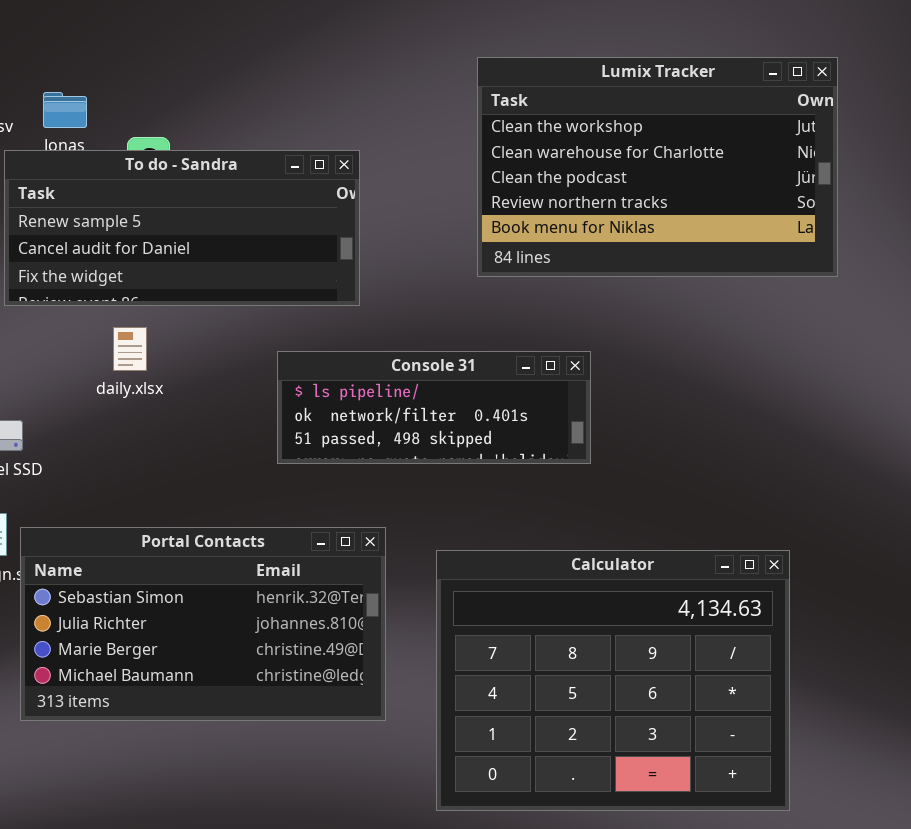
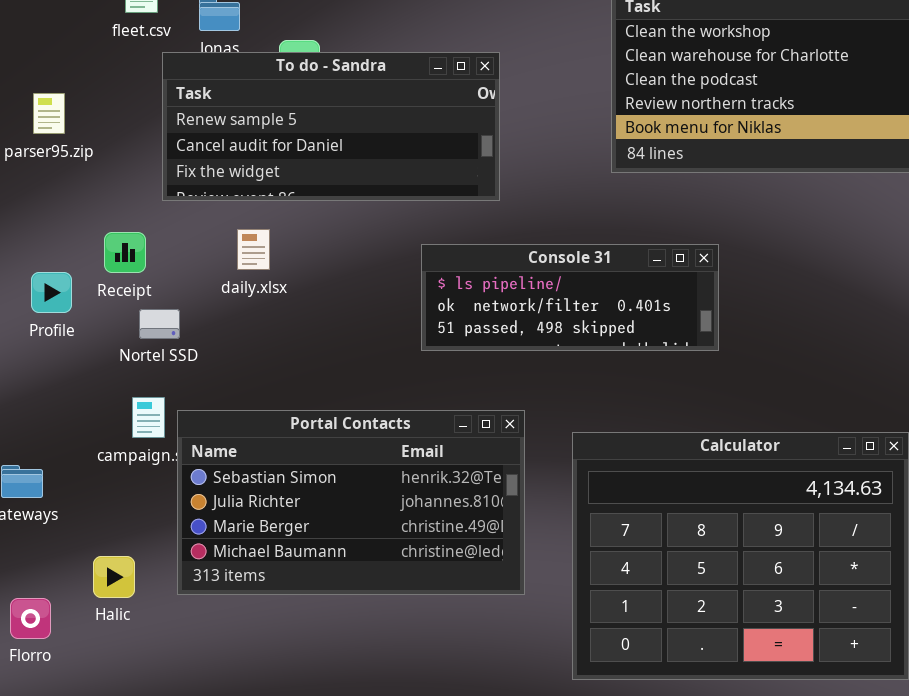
daily.xlsx: [113,327,147,371] -> [237,229,270,270], moved

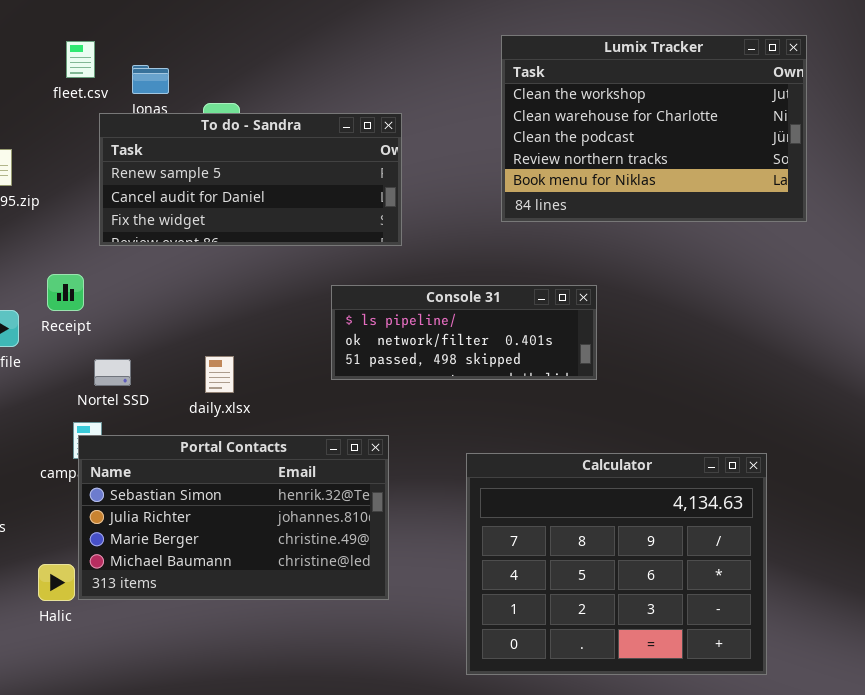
daily.xlsx: [237,229,270,270] -> [205,356,234,393], moved
Nortel SSD: [139,309,180,339] -> [94,359,131,386], moved
Portal Contacts: [177,410,525,595] -> [78,435,389,600], moved

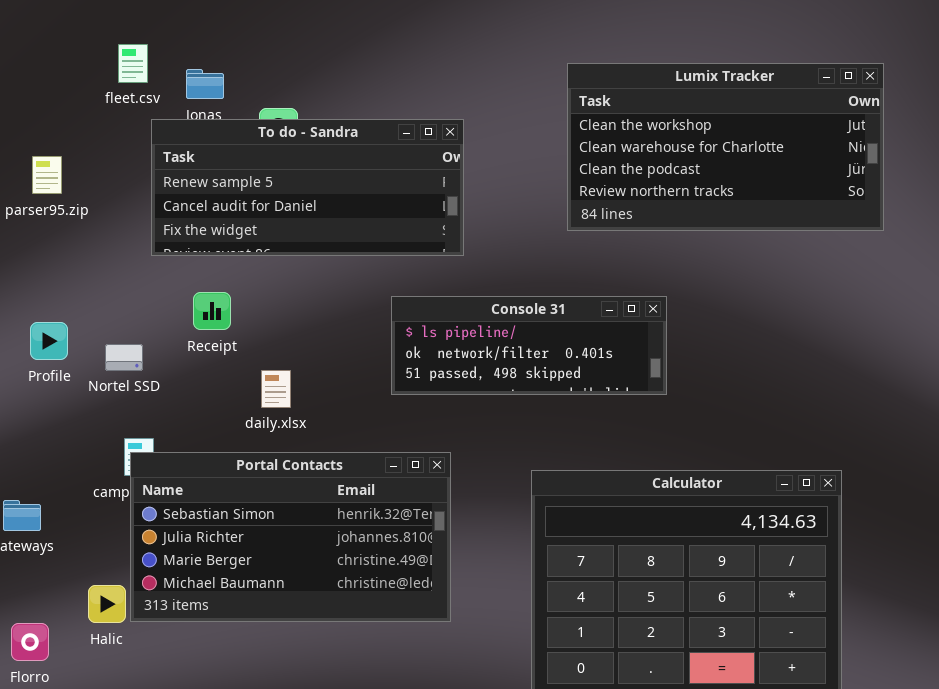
Lumix Tracker: [501,35,807,222] -> [567,63,884,231], resized
Receipt: [47,274,84,311] -> [193,292,231,330], moved
Nortel SSD: [94,359,131,386] -> [105,344,143,371], moved

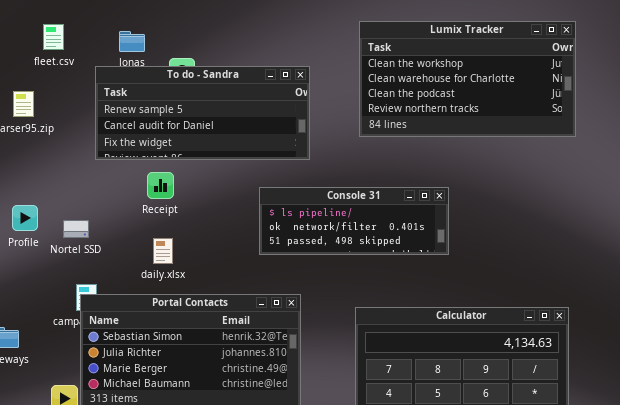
fleet.csv: [118,44,148,83] -> [43,24,64,50], moved
Lumix Tracker: [567,63,884,231] -> [359,21,576,137], moved
Receipt: [193,292,231,330] -> [147,172,174,199], moved
daily.xlsx: [261,370,291,408] -> [153,238,173,264], moved

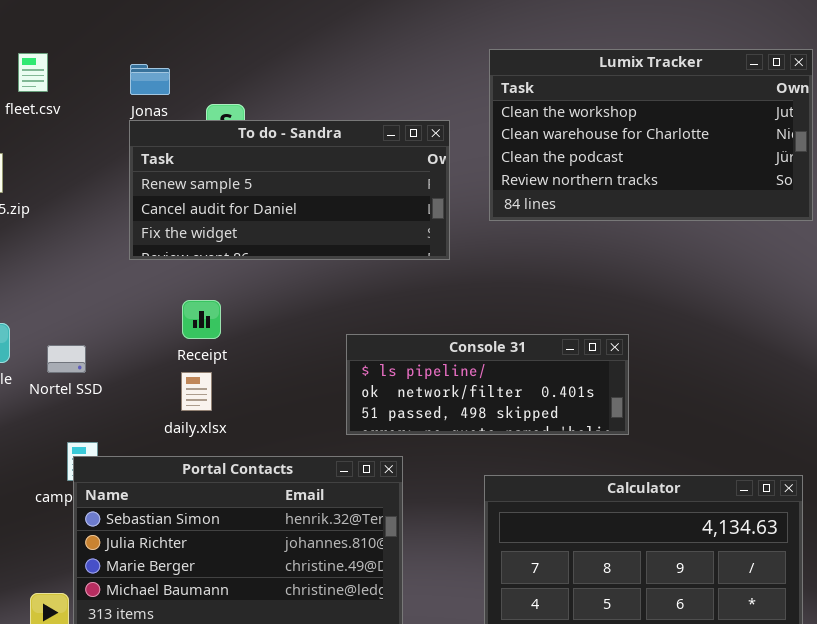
To do - Sandra: [95,66,310,160] -> [129,120,450,260], moved
Receipt: [147,172,174,199] -> [182,300,221,339], moved
Console 31: [259,187,449,255] -> [346,334,629,435], moved

